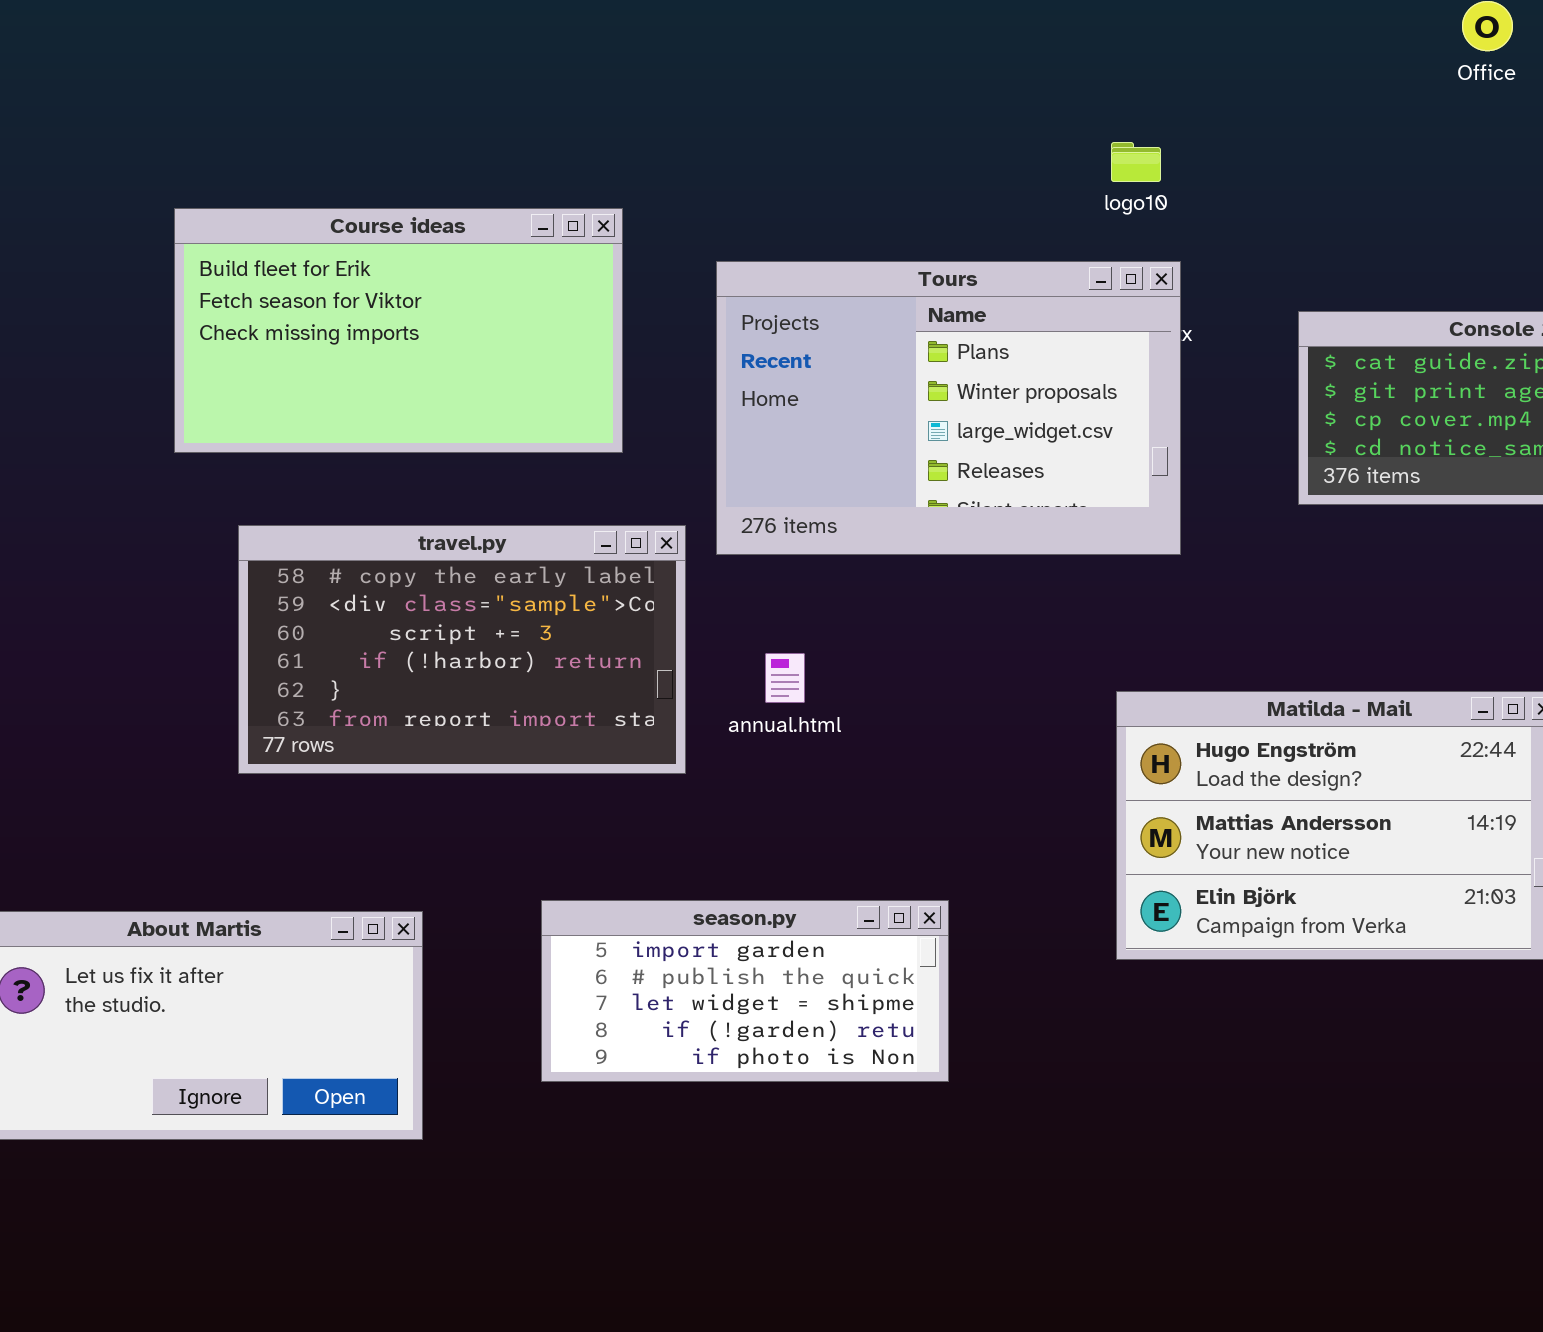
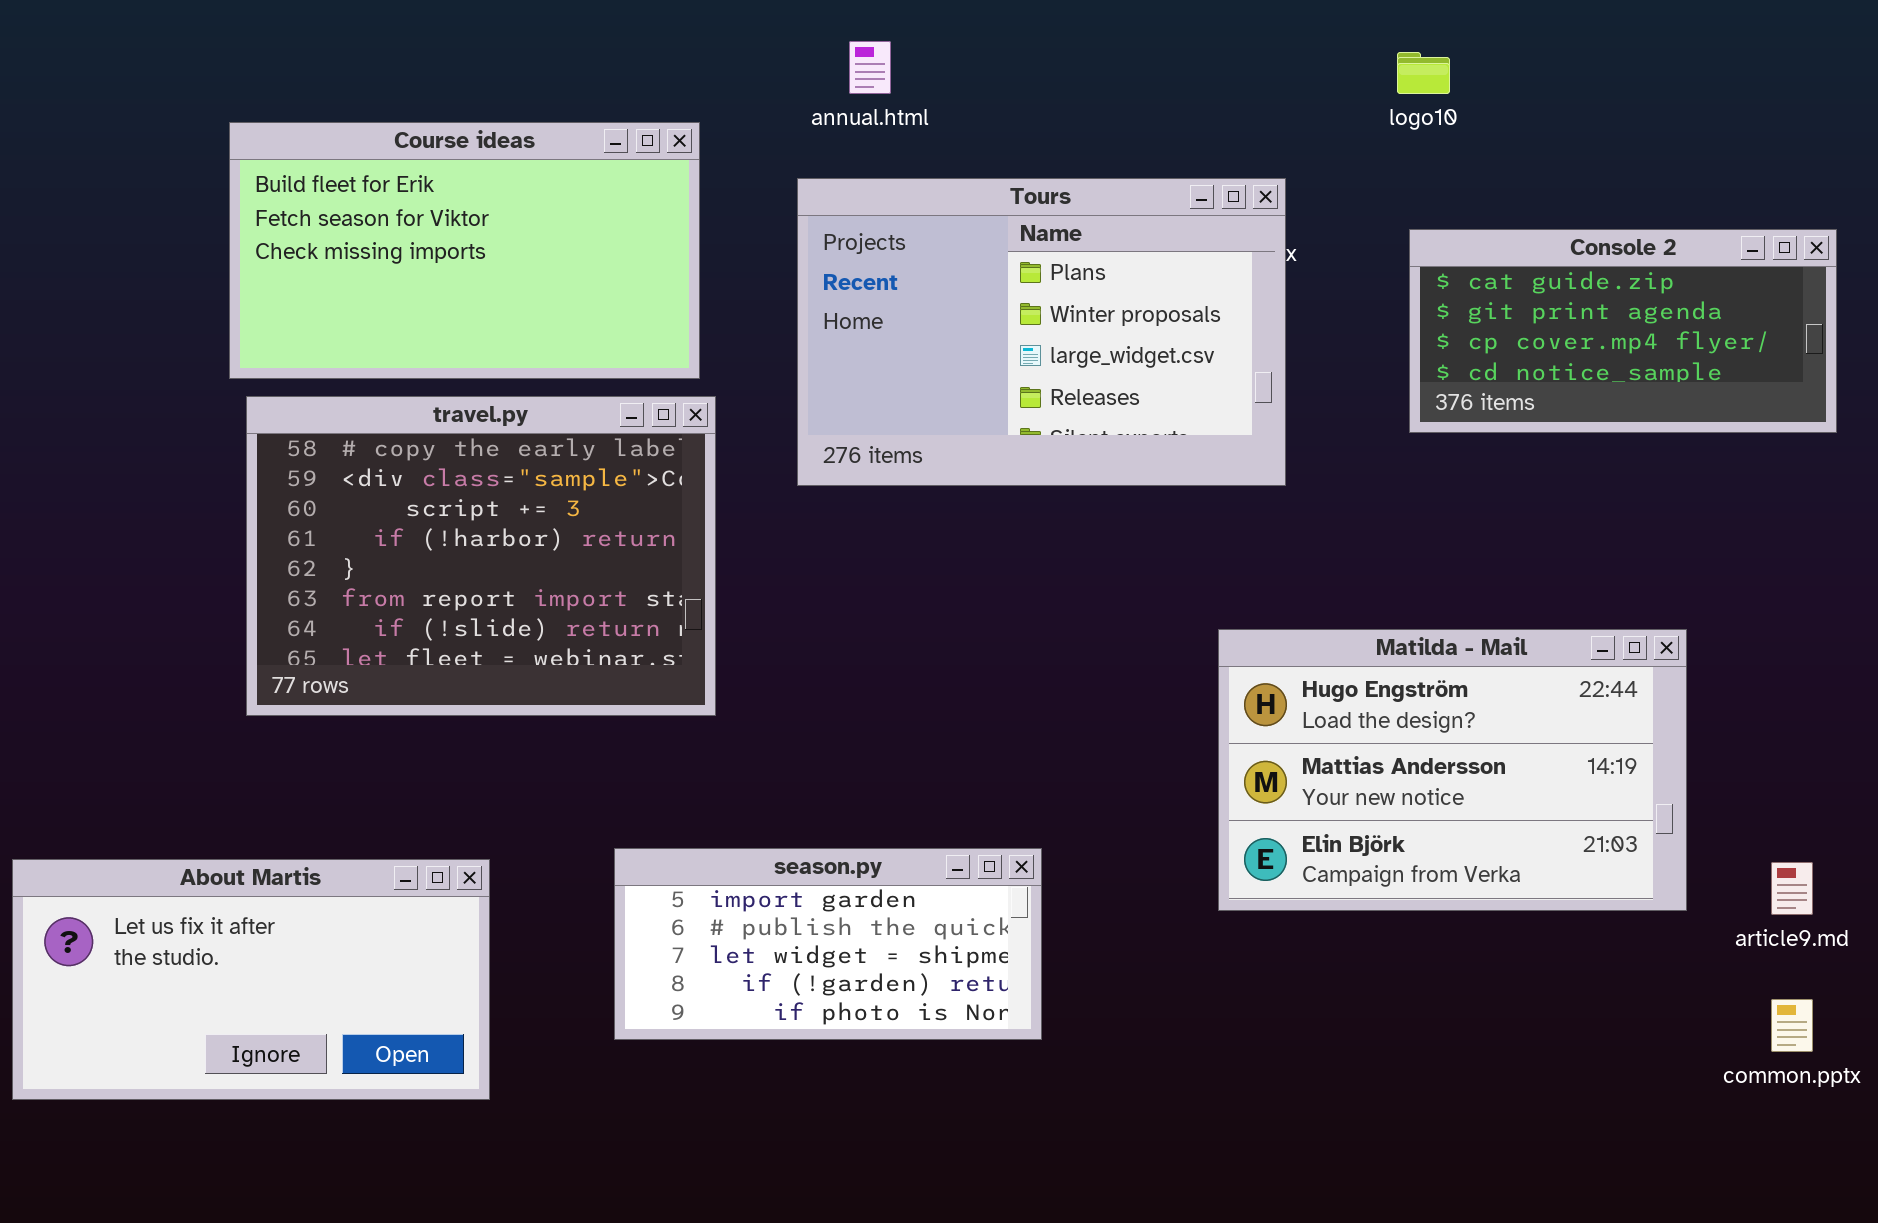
logo10: [1111,142,1161,182] -> [1397,52,1450,94], moved
travel.py: [238,525,686,774] -> [246,396,716,716], moved, resized
annual.html: [765,653,805,703] -> [849,41,891,94], moved

